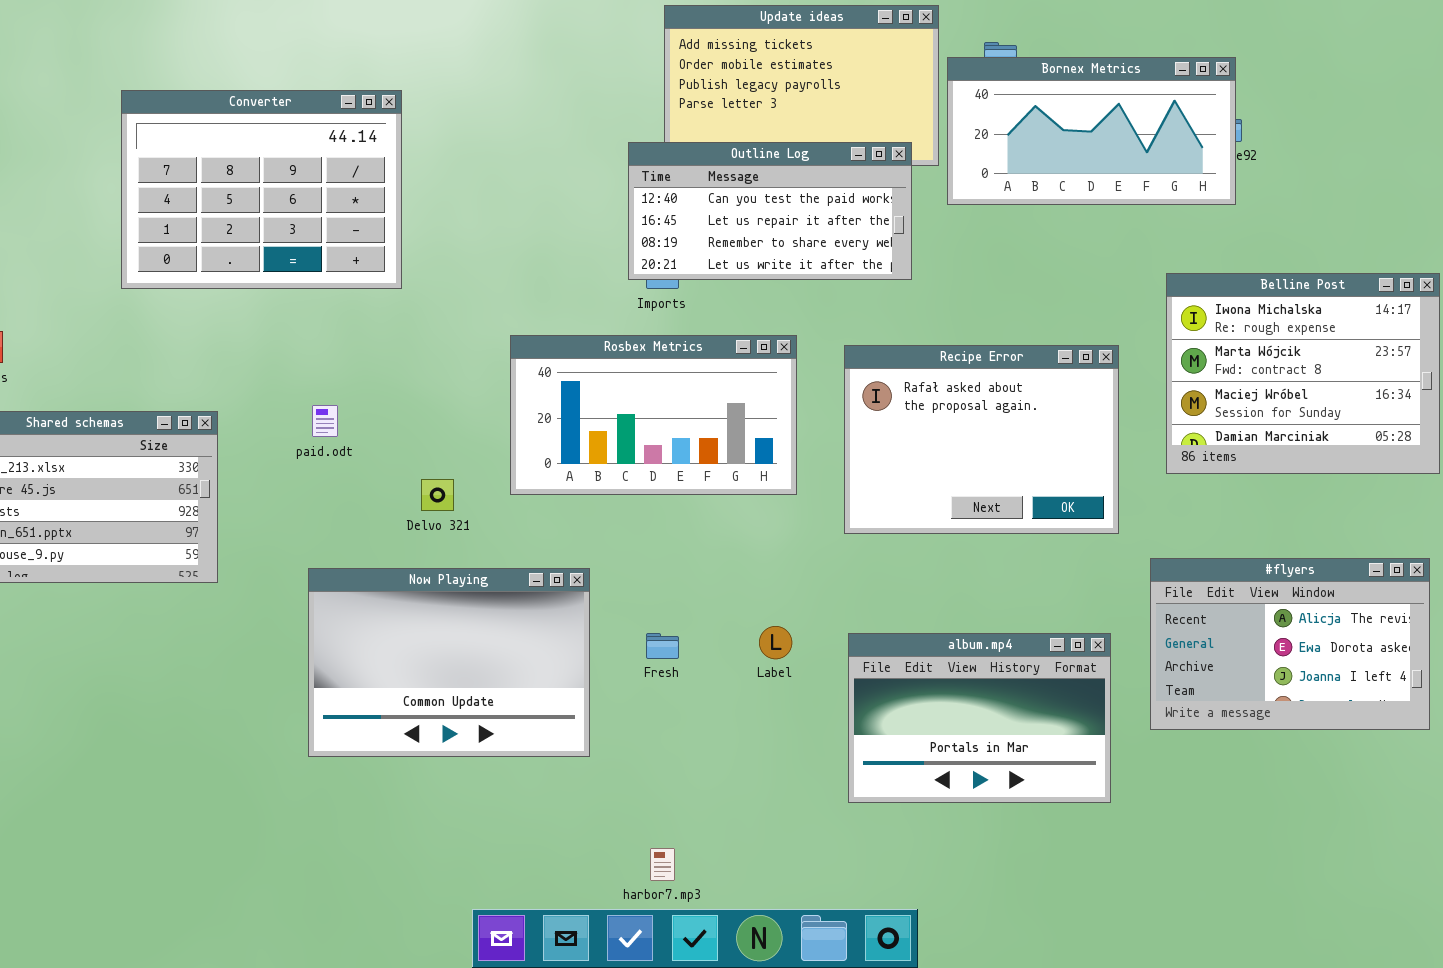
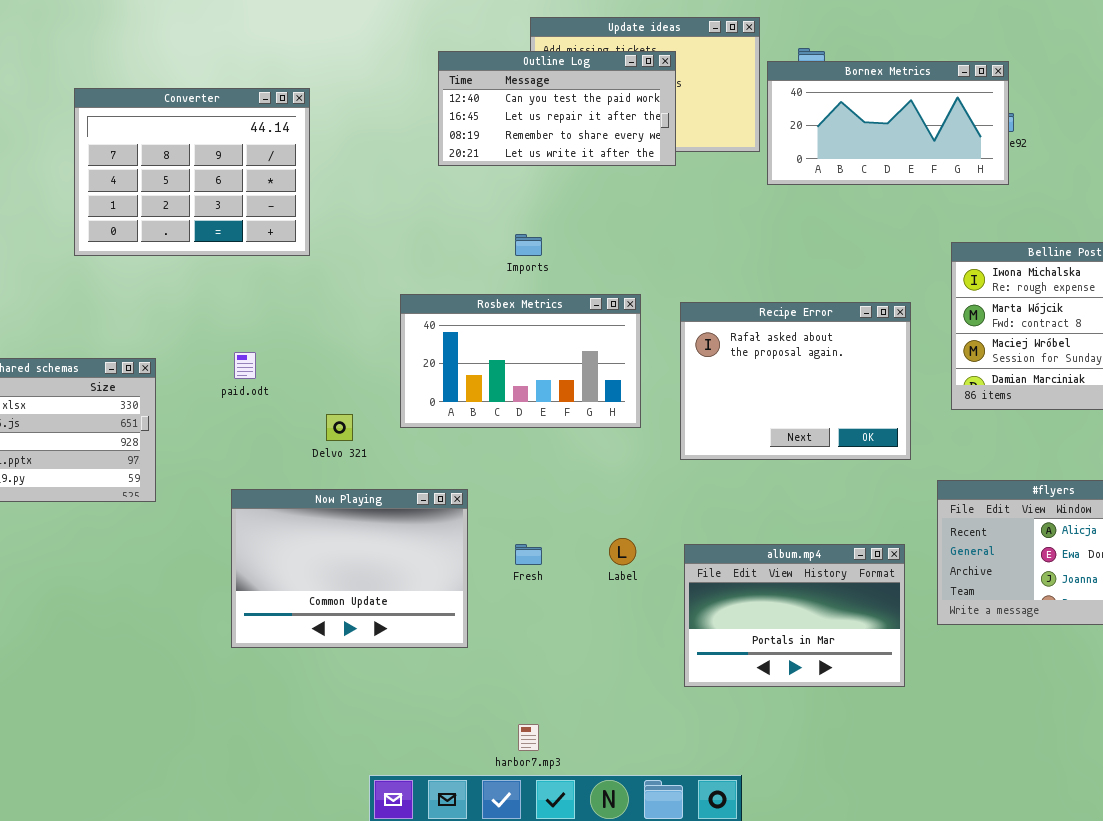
Outline Log: [628,142,912,280] -> [438,51,676,166], moved

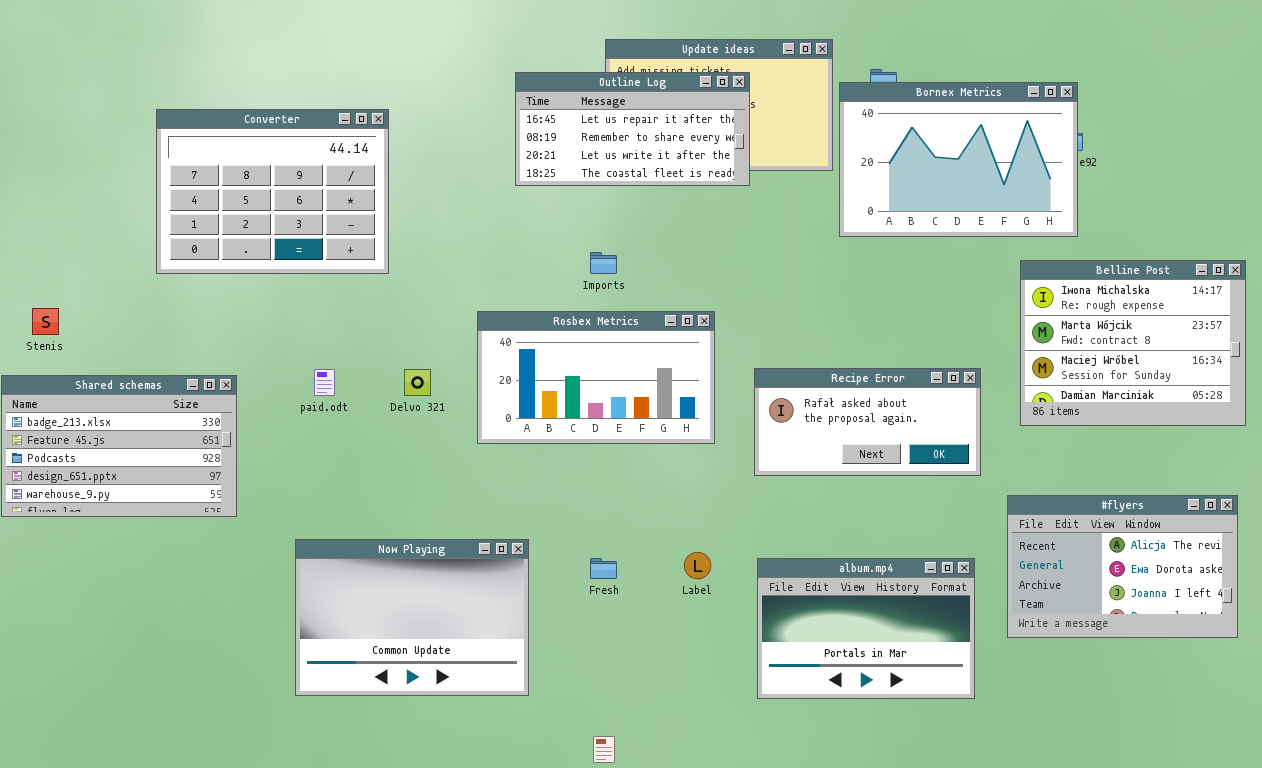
Outline Log: [438,51,676,166] -> [515,72,750,186], scrolled down 1 row
Bornex Metrics: [767,61,1009,185] -> [839,82,1078,237], resized
Recipe Error: [680,302,911,460] -> [754,368,981,476], resized
Delvo 321: [326,414,353,441] -> [404,369,431,396], moved
Now Playing: [231,489,468,648] -> [295,539,529,696], moved

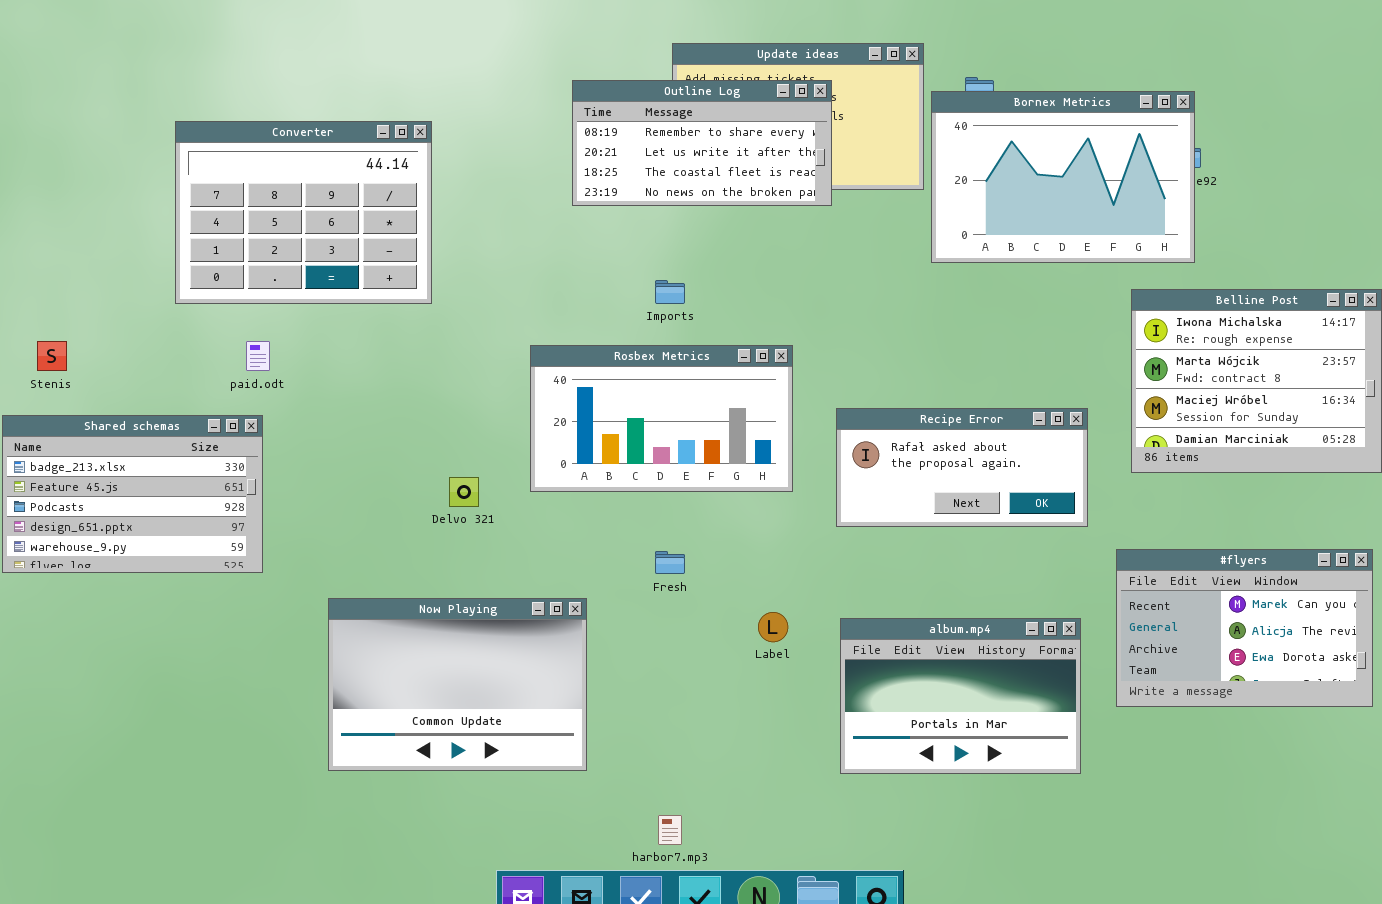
Outline Log: [515,72,750,186] -> [572,80,832,206], scrolled down 1 row
paid.odt: [314,369,335,396] -> [246,341,270,371], moved
Delvo 321: [404,369,431,396] -> [449,477,479,507], moved
#flyers: [1007,495,1238,638] -> [1116,549,1373,707], scrolled up 1 row
Fresh: [590,558,617,579] -> [655,551,685,574], moved

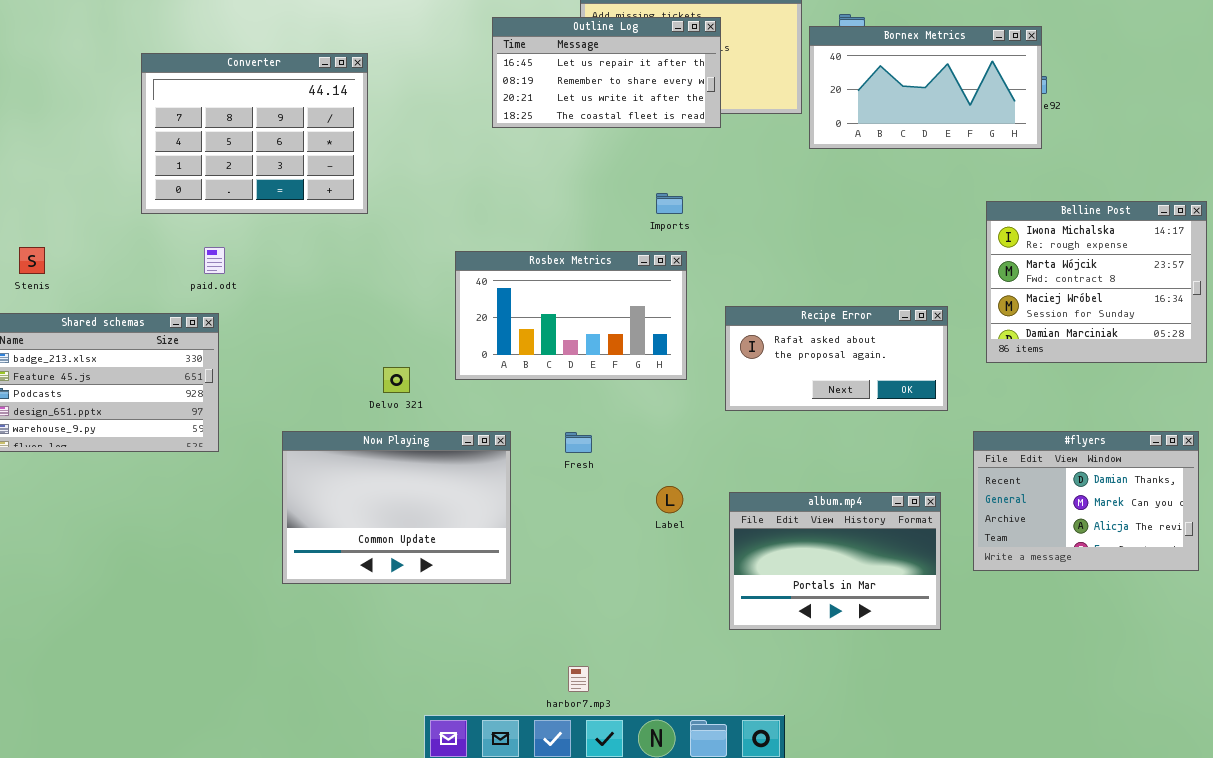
Outline Log: [572,80,832,206] -> [492,17,721,128], scrolled up 1 row
Bornex Metrics: [931,91,1195,263] -> [809,26,1042,149], resized
Imports: [655,280,685,304] -> [656,193,683,214], moved
#flyers: [1116,549,1373,707] -> [973,431,1199,571], scrolled up 1 row
Now Playing: [328,598,587,771] -> [282,431,511,584], moved

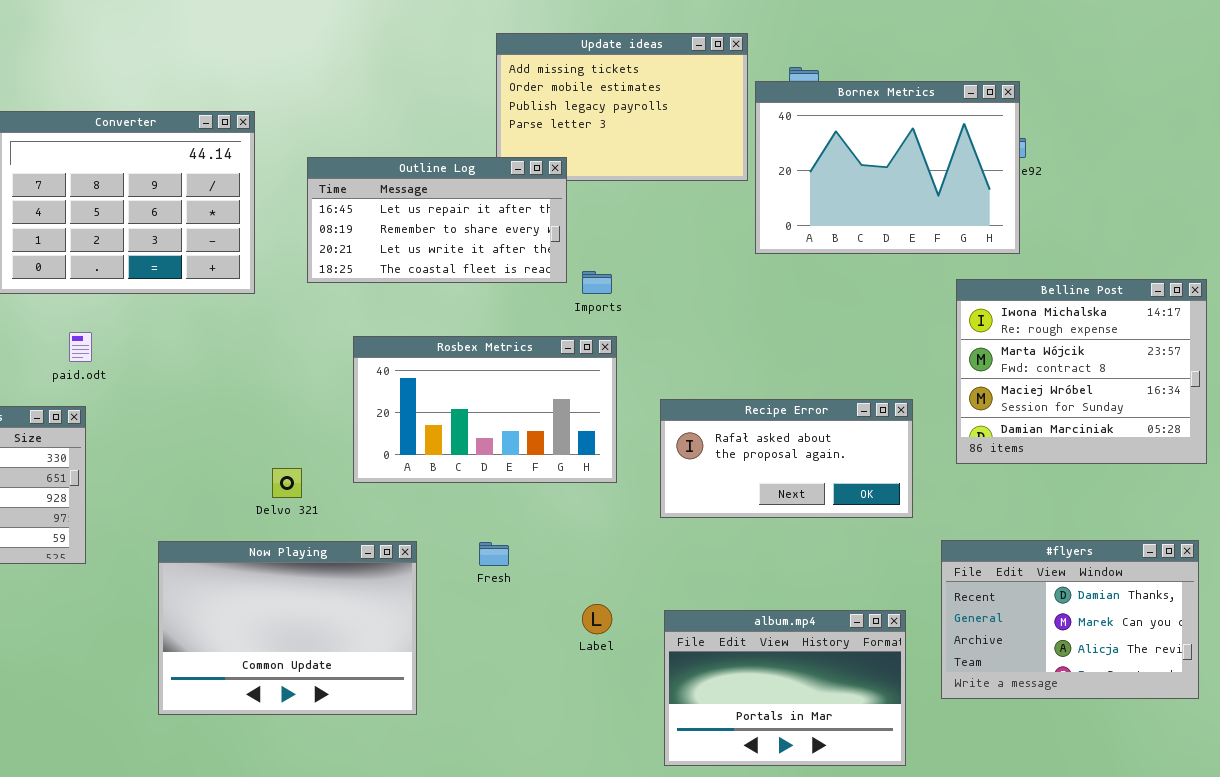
Outline Log: [492,17,721,128] -> [307,157,567,283], moved
Bornex Metrics: [809,26,1042,149] -> [755,81,1020,254], resized

